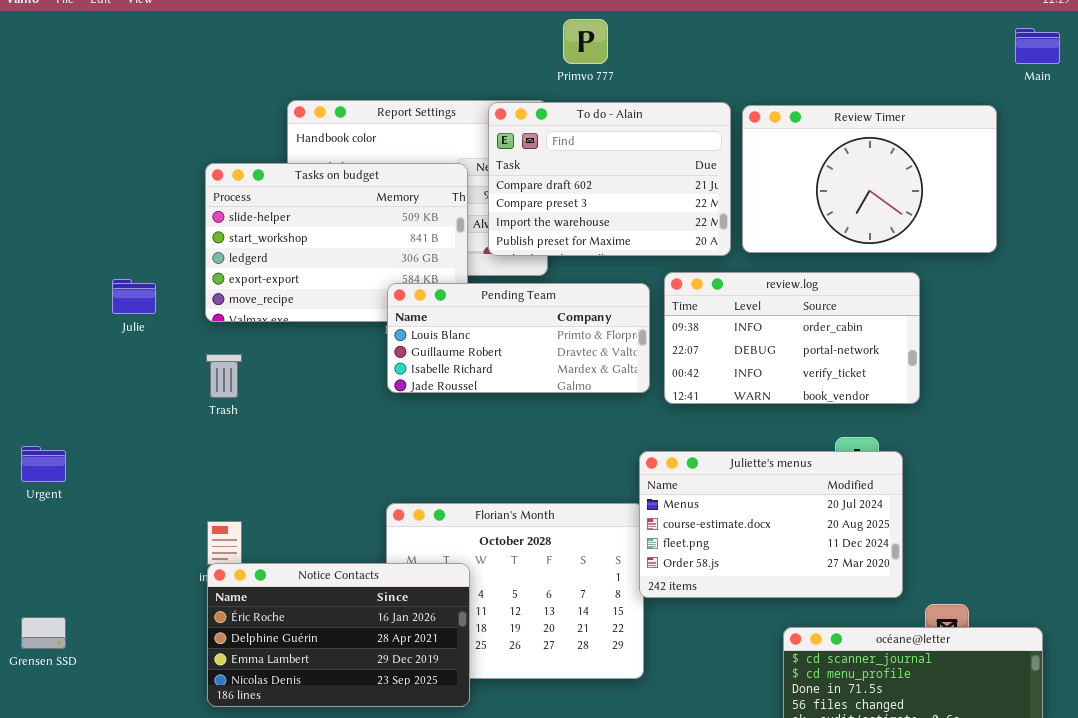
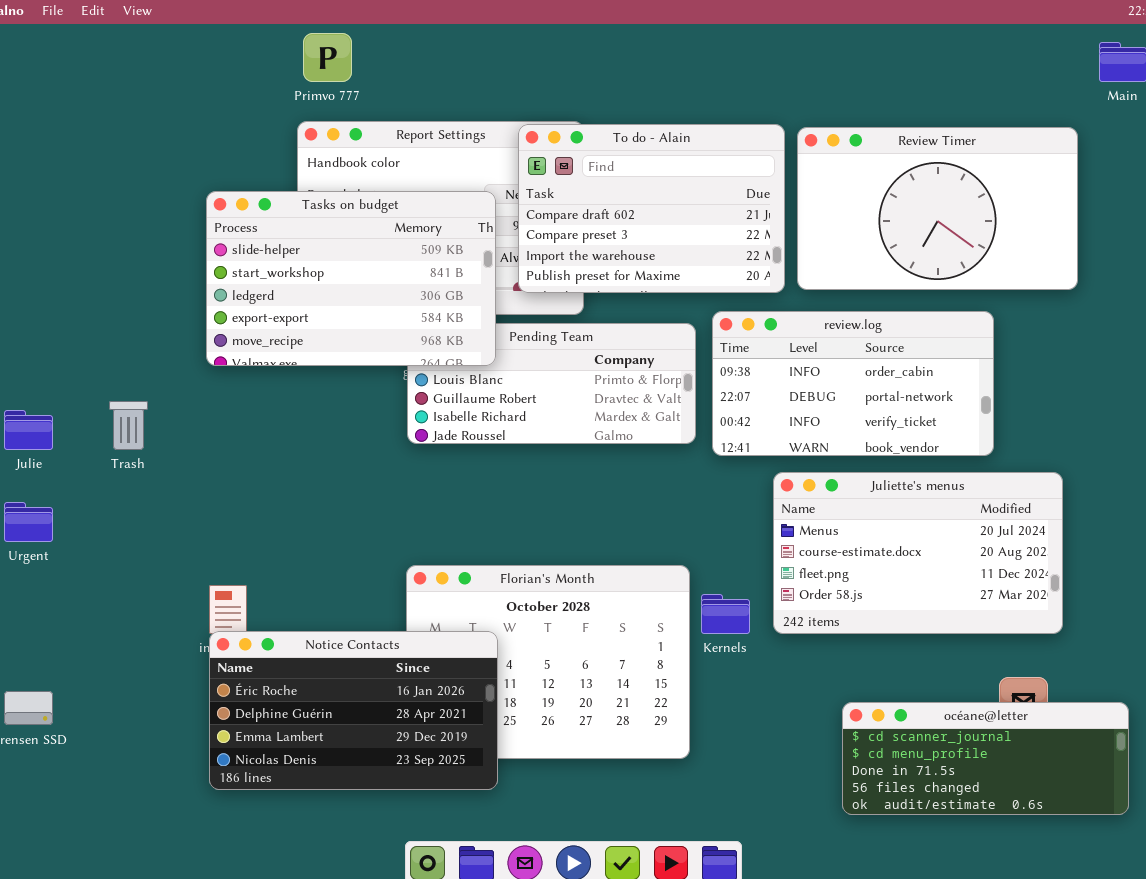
Primvo 777: [563,19,608,64] -> [303,33,352,82], moved
Tasks on budget: [205,163,468,322] -> [206,191,496,366], raised
Julie: [112,279,156,314] -> [4,410,53,450], moved
Trash: [206,354,242,398] -> [109,401,148,450], moved
Juliette's menus: [639,451,903,598] -> [773,472,1063,634], moved

